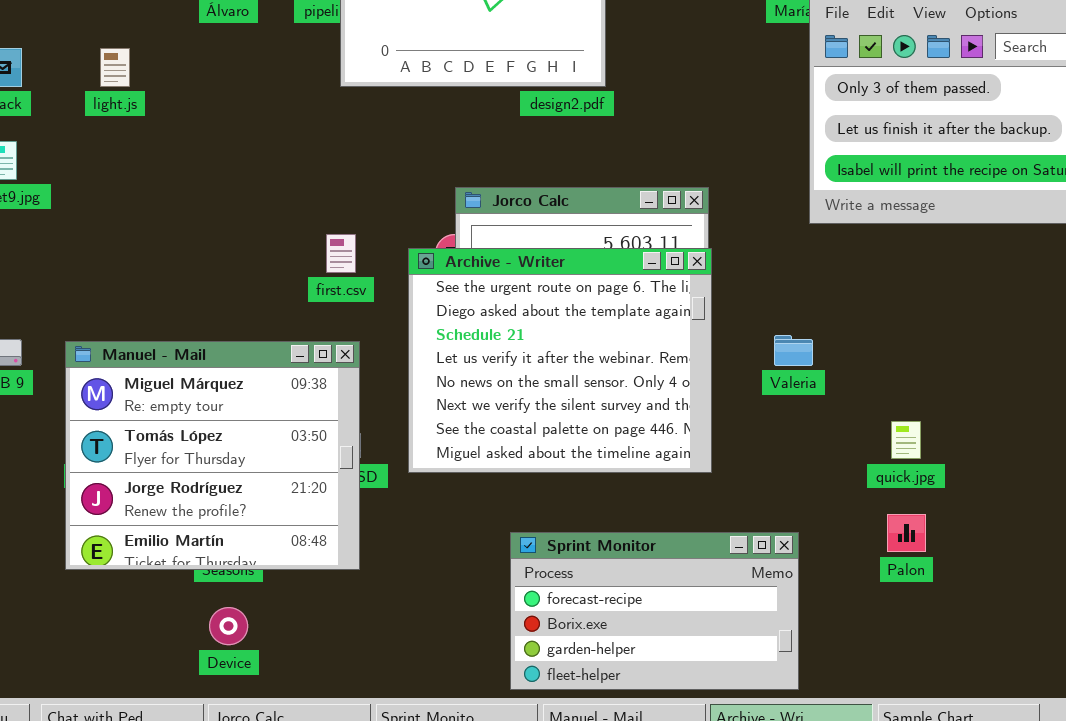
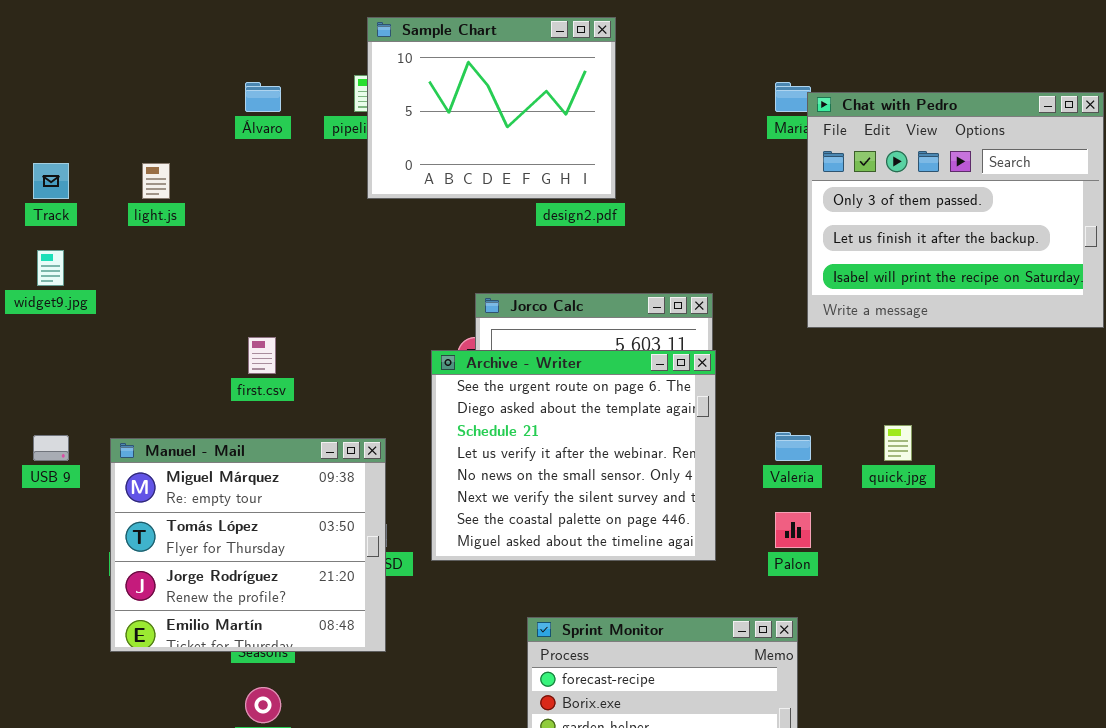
first.csv: [326,234,356,273] -> [248,337,276,374], moved
quick.jpg: [891,421,921,459] -> [884,425,912,461], moved
Palon: [887,514,926,552] -> [775,512,811,548], moved

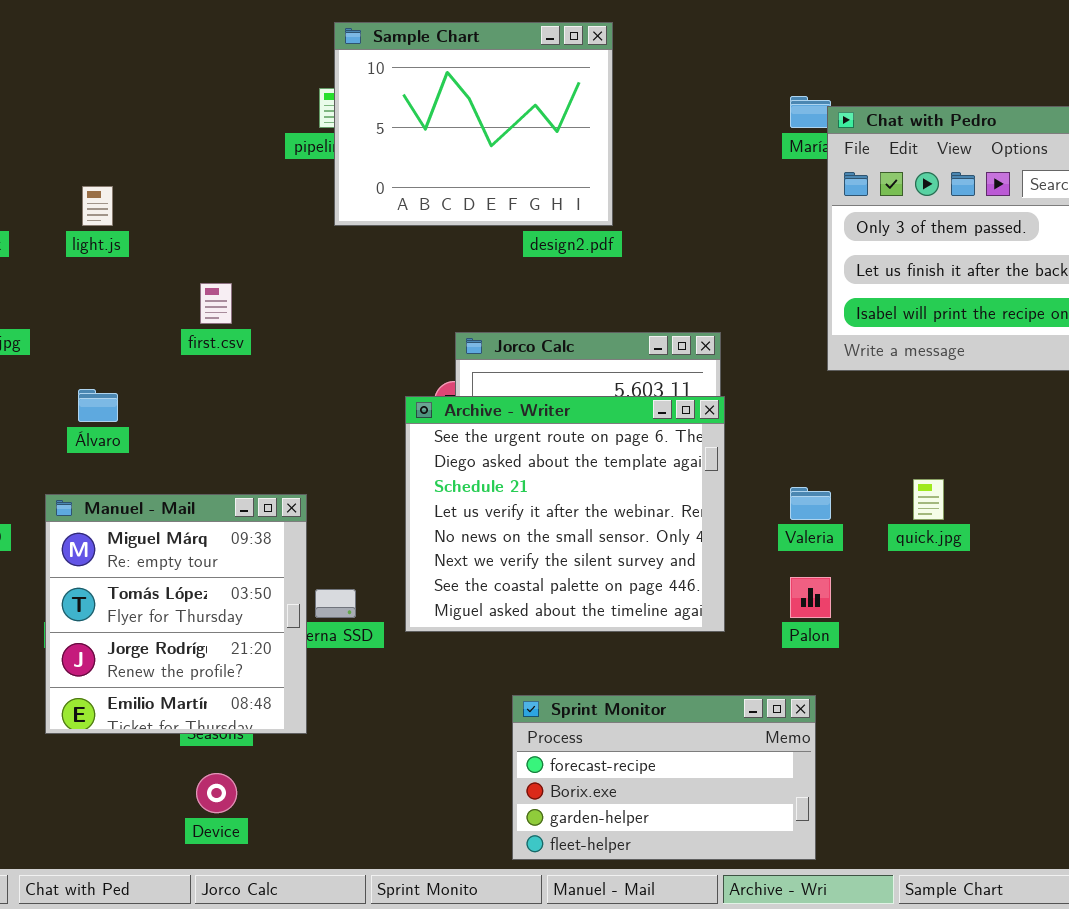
Álvaro: [245,82,281,112] -> [78,389,118,422], moved
first.csv: [248,337,276,374] -> [200,283,232,324], moved
Manuel - Mail: [110,438,386,652] -> [45,494,307,734], resized

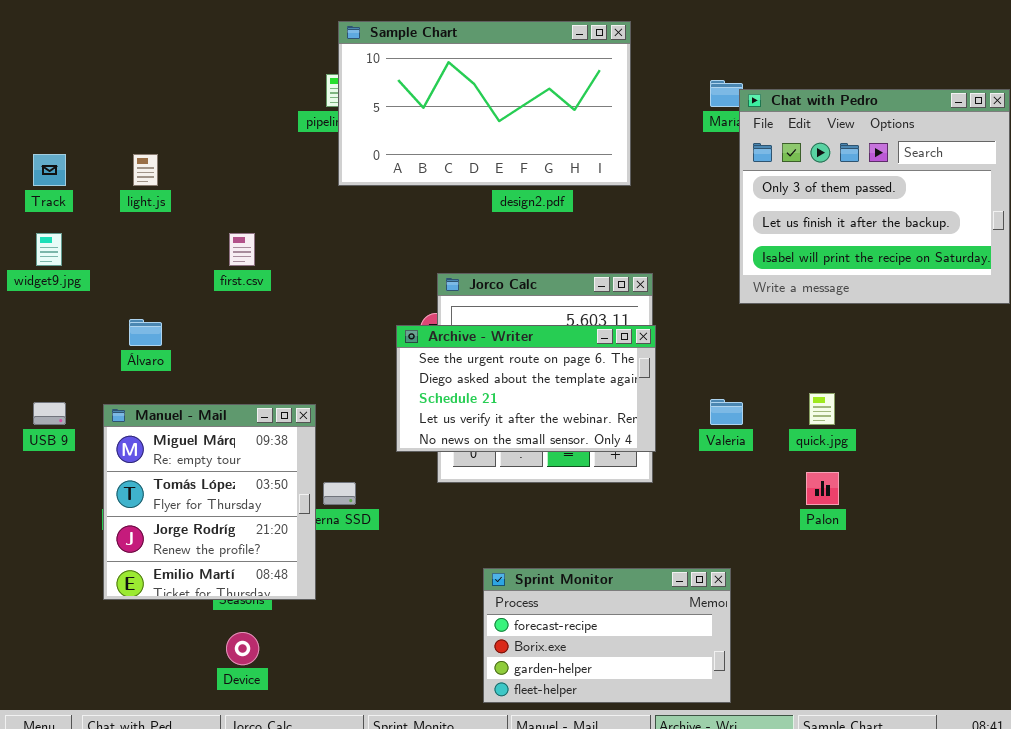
Sample Chart: [334,22,613,226] -> [338,21,631,186], resized
Archive - Writer: [405,396,725,632] -> [396,325,656,452], resized
Palon: [790,577,831,618] -> [806,472,839,505], moved

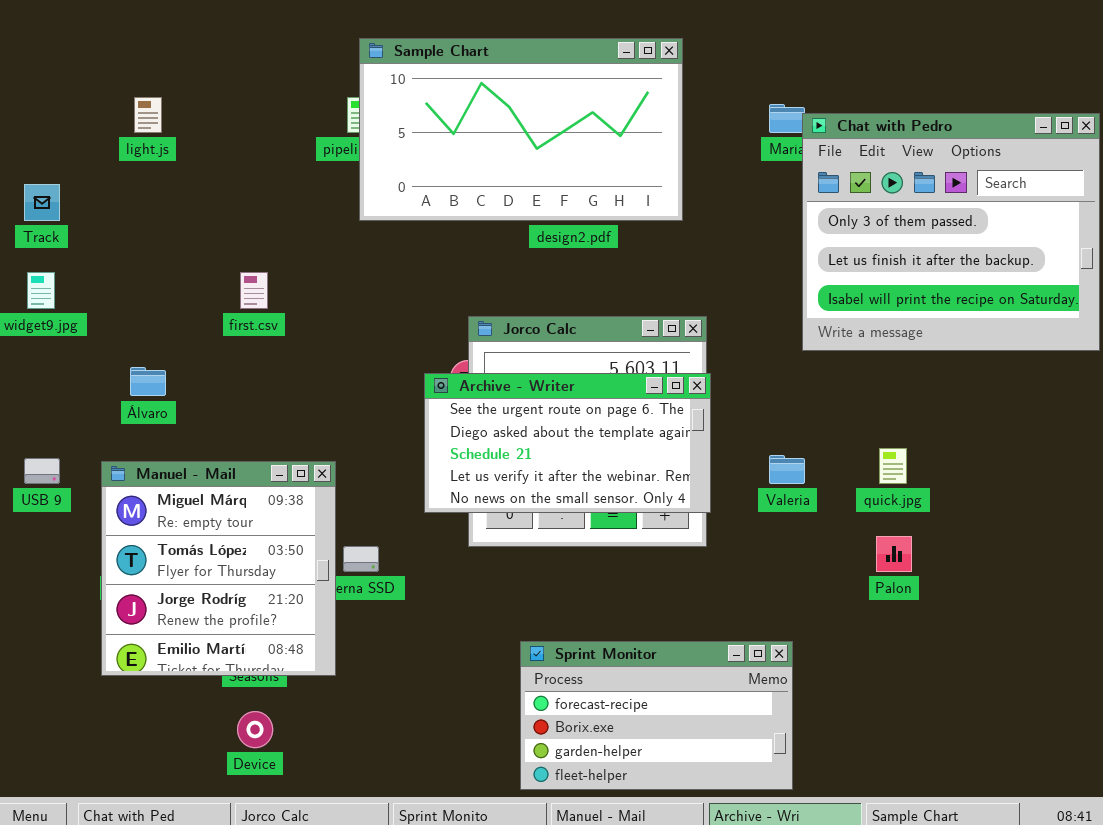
light.js: [133,154,158,186] -> [134,97,162,133], moved

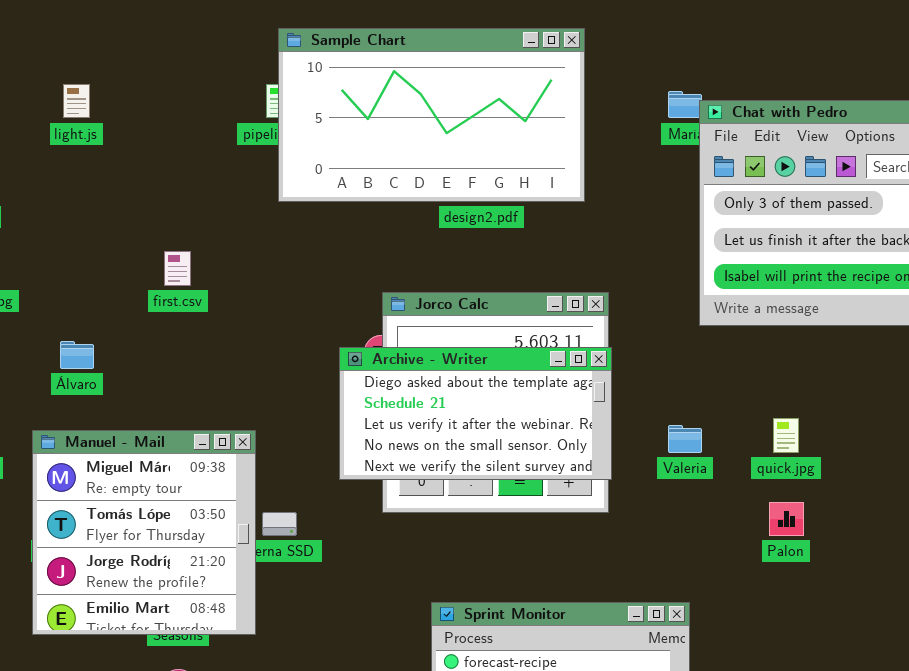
Archive - Writer: [424,373,711,513] -> [339,347,612,480], scrolled down 1 row

